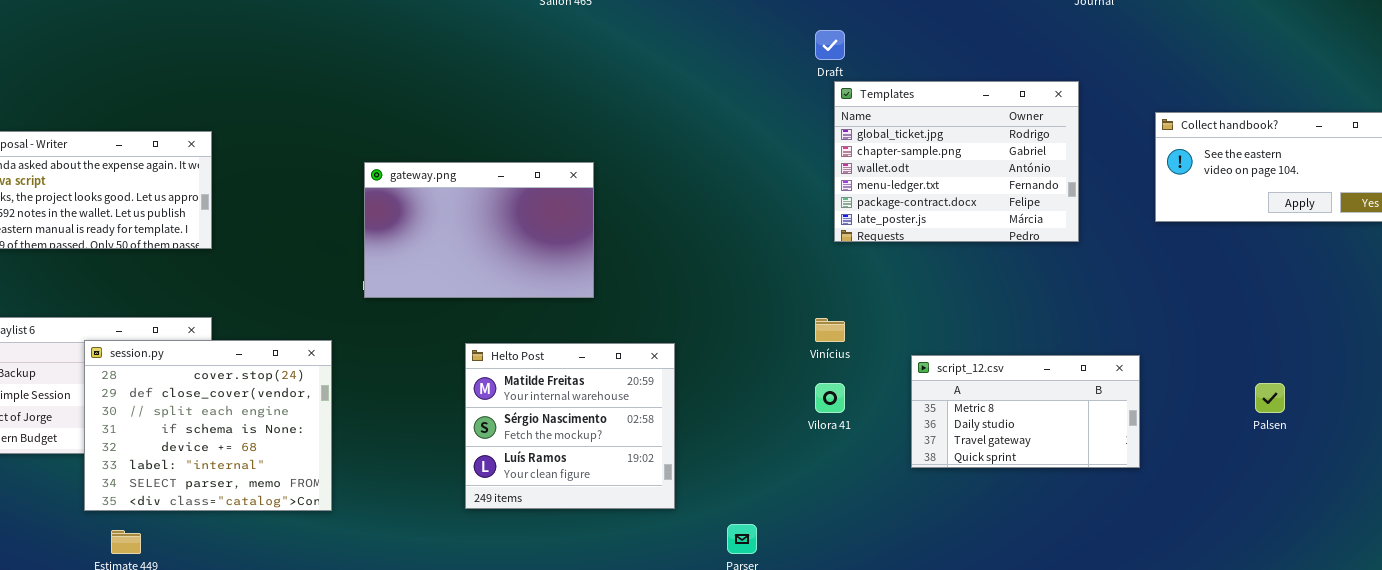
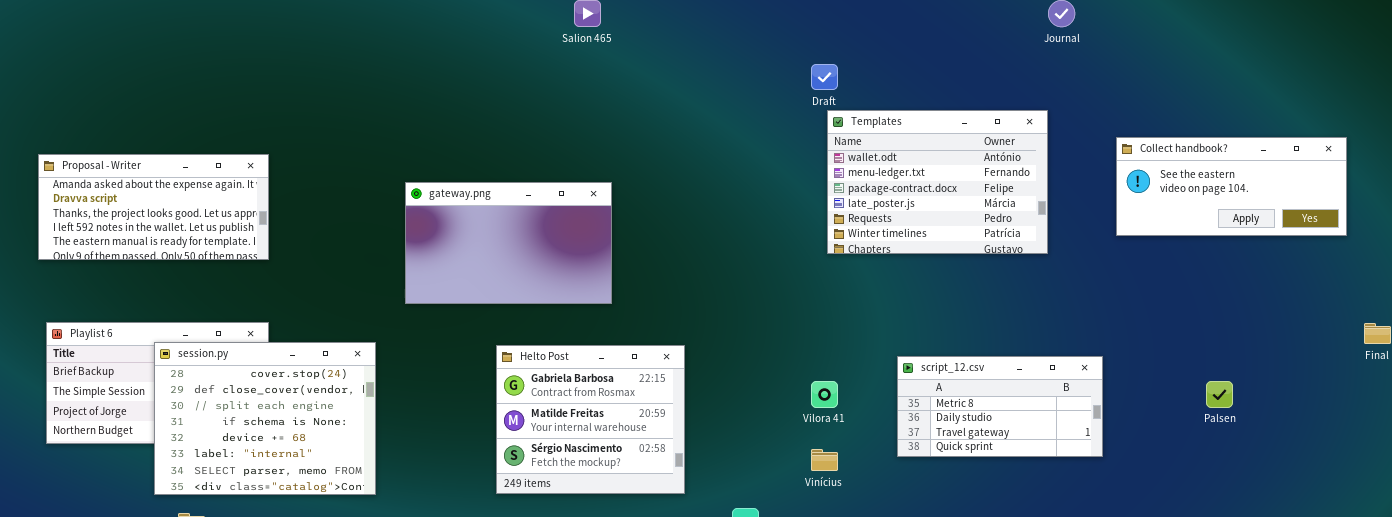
Templates: [834,81,1079,242] -> [827,110,1048,254], scrolled down 2 rows
Vinícius: [815,318,845,342] -> [811,449,838,471], moved
Helto Post: [465,343,675,509] -> [496,345,685,494], scrolled up 1 row

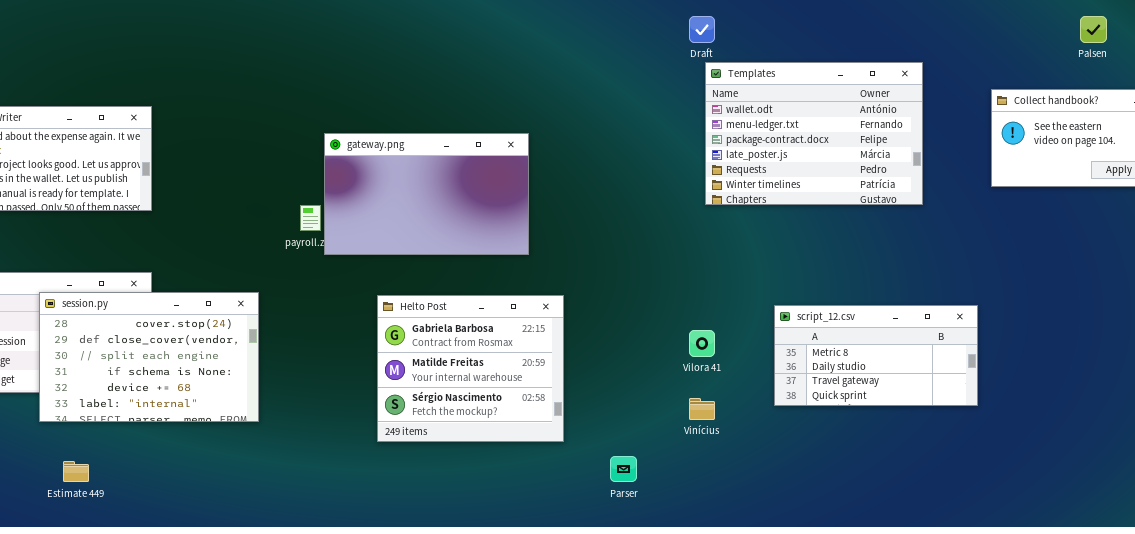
gateway.png: [405,182,612,304] -> [324,133,529,255], moved
session.py: [154,342,376,495] -> [39,292,259,422], resized
Palsen: [1206,381,1233,408] -> [1080,16,1107,43], moved

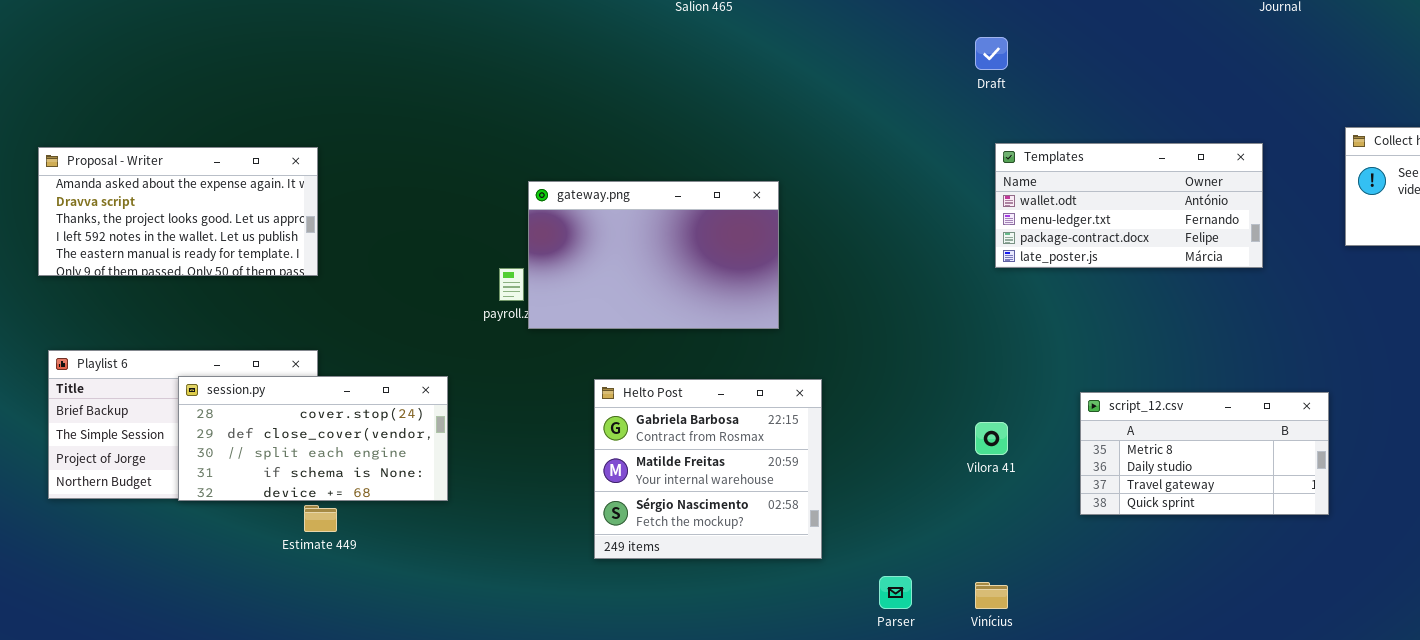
Templates: [705,62,923,205] -> [995,143,1263,268], resized
session.py: [39,292,259,422] -> [178,376,448,501], resized
Vinícius: [689,398,715,420] -> [975,582,1008,609], moved
Estimate 449: [63,461,89,482] -> [304,505,337,532], moved

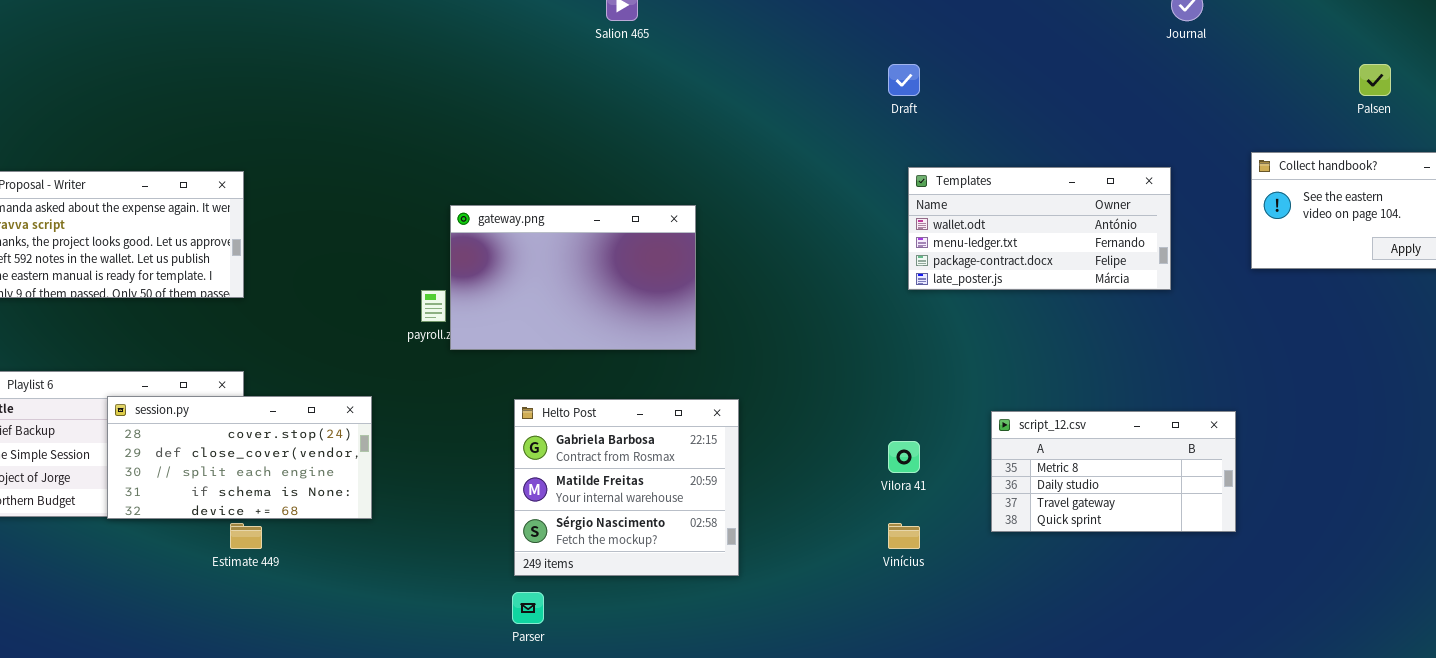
Parser: [879,576,912,609] -> [512,592,544,624], moved
Vinícius: [975,582,1008,609] -> [888,523,920,549], moved

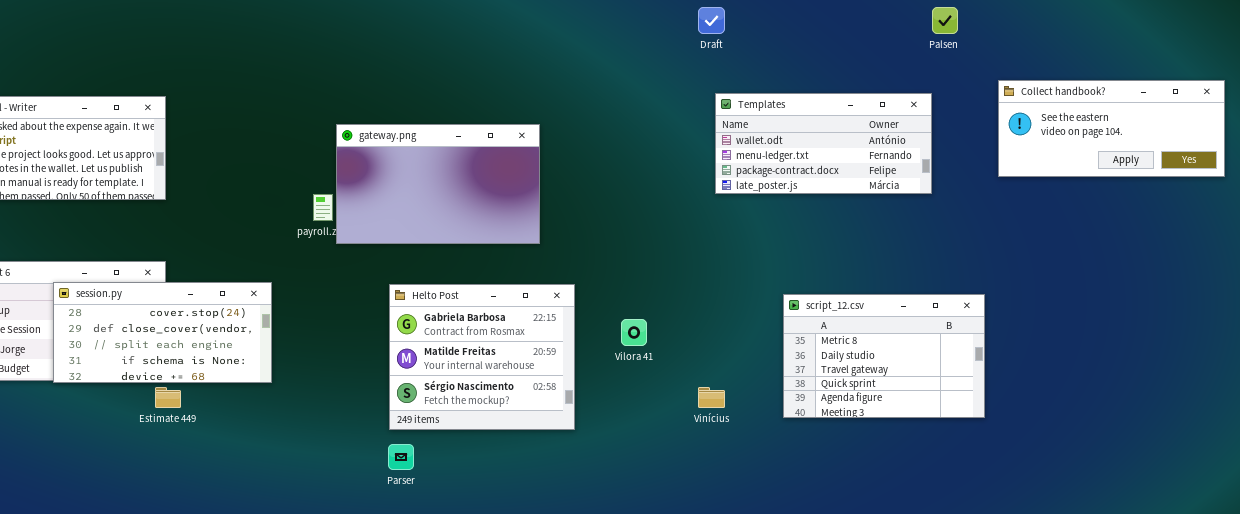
Palsen: [1359,64,1391,96] -> [932,7,958,34], moved
script_12.csv: [991,411,1236,532] -> [783,294,985,418], resized
Vilora 41: [888,441,920,473] -> [621,319,647,346], moved

